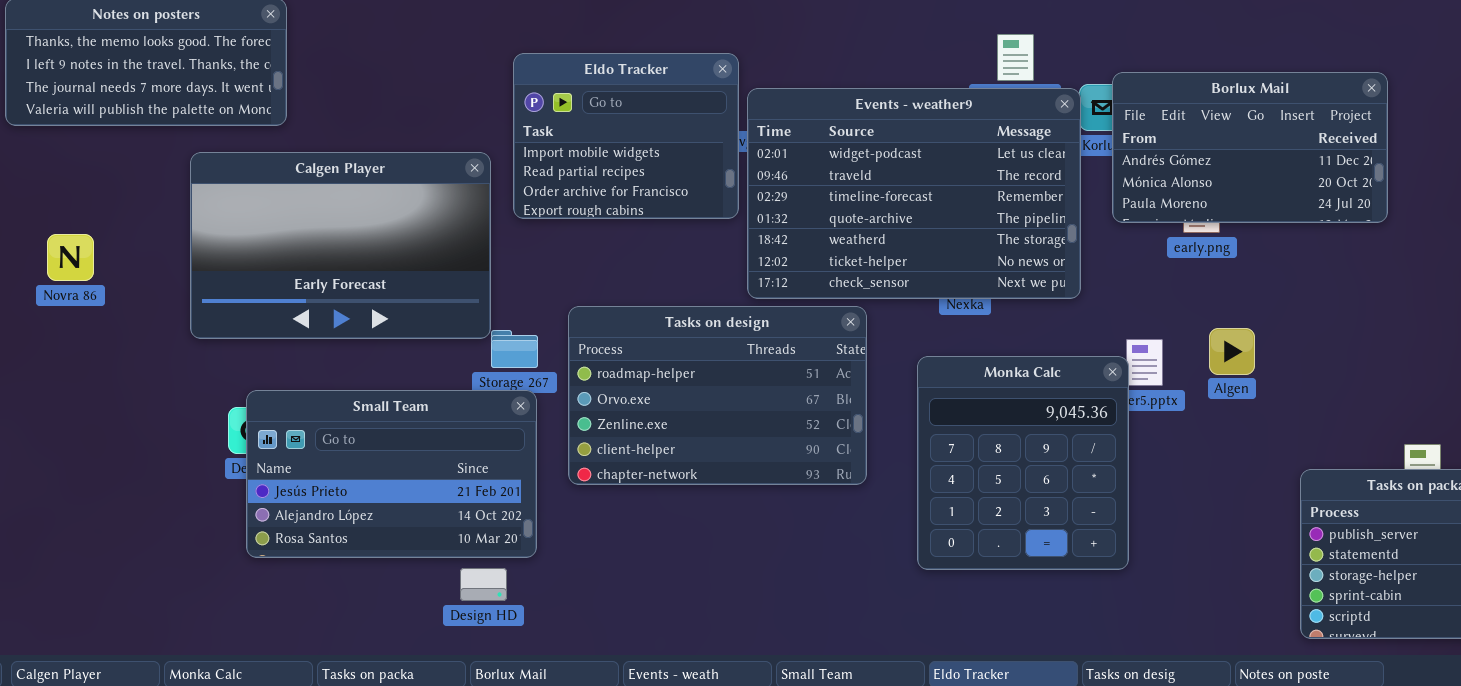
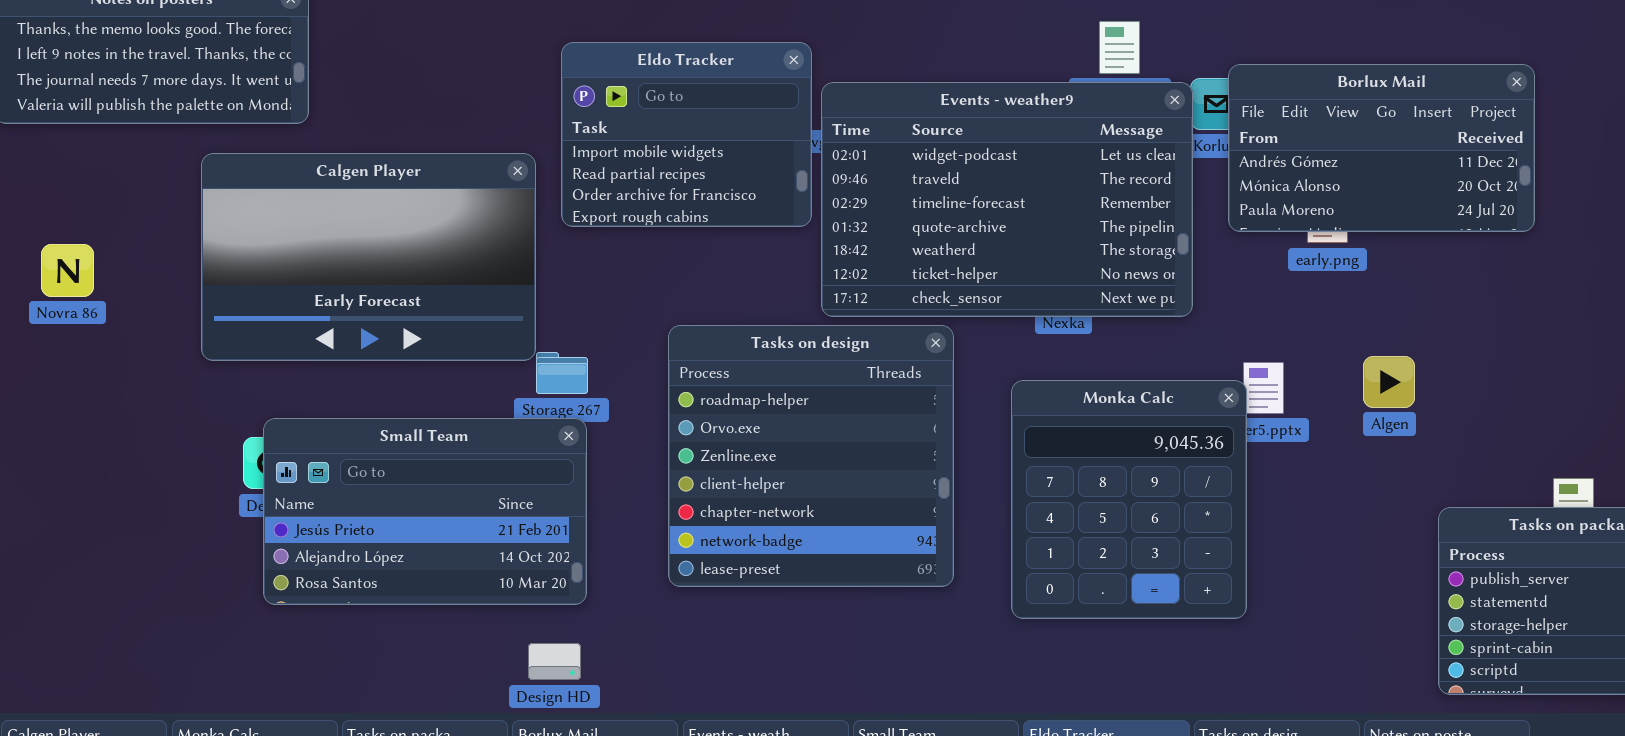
Tasks on design: [568,306,867,485] -> [668,325,954,587], resized
Algen: [1209,328,1255,375] -> [1363,356,1415,408], moved
Design HD: [460,568,507,601] -> [528,643,581,680], moved

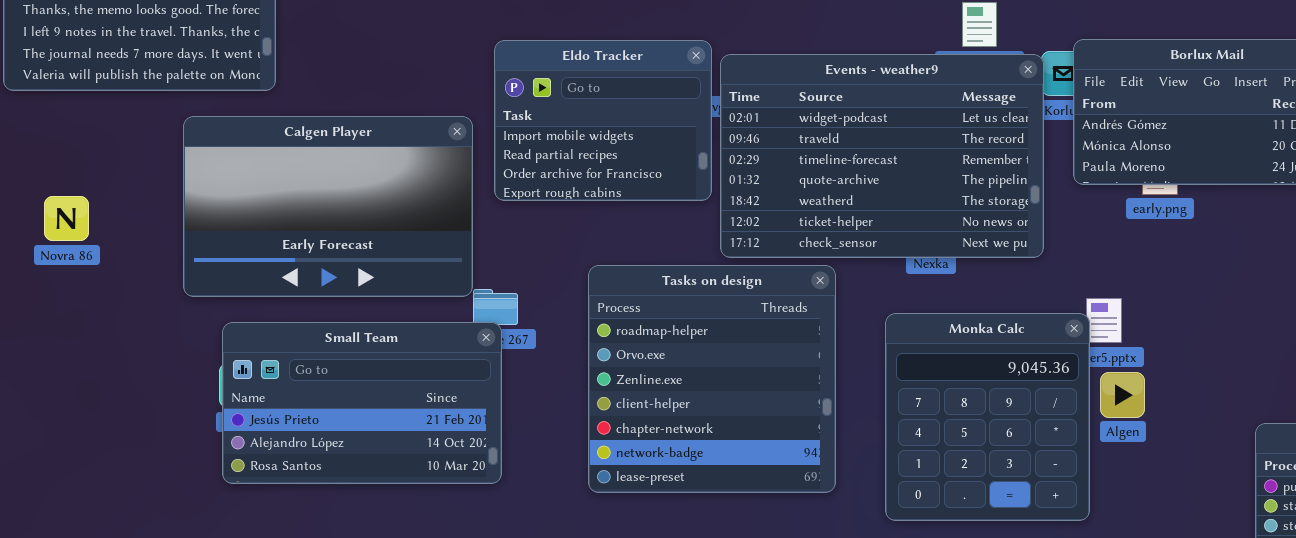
Eldo Tracker: [561,42,812,227] -> [494,40,712,201], moved
Algen: [1363,356,1415,408] -> [1100,372,1145,418], moved
Small Team: [263,418,587,605] -> [222,322,502,484], moved

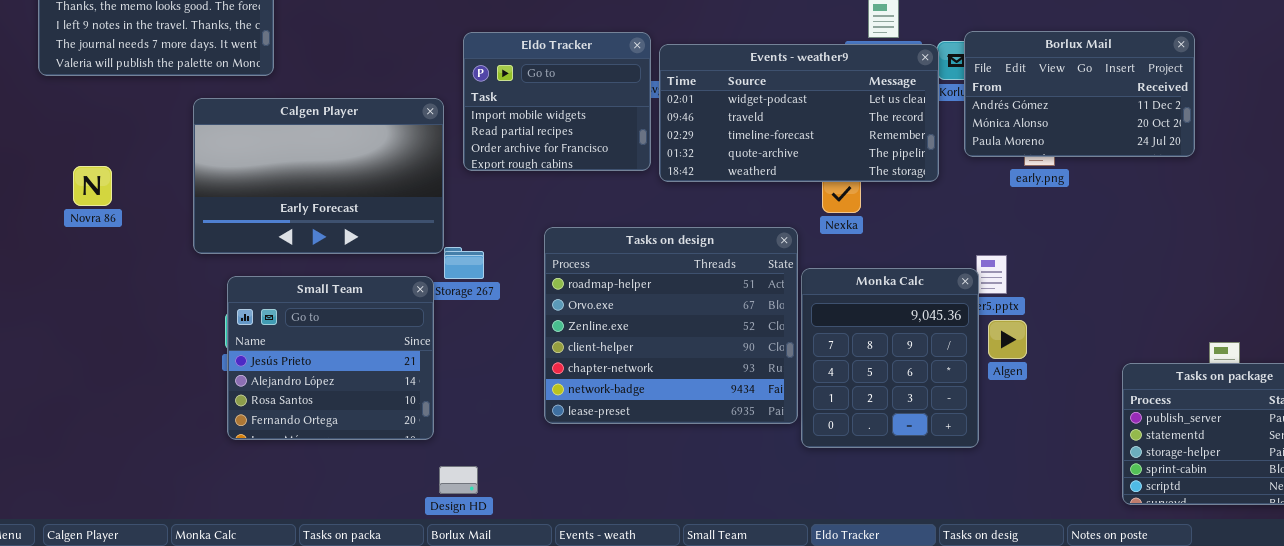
Events - weather9: [720,54,1044,258] -> [659,44,939,182], resized
Tasks on design: [588,265,836,493] -> [544,227,798,424], resized
Small Team: [222,322,502,484] -> [227,276,434,440], resized

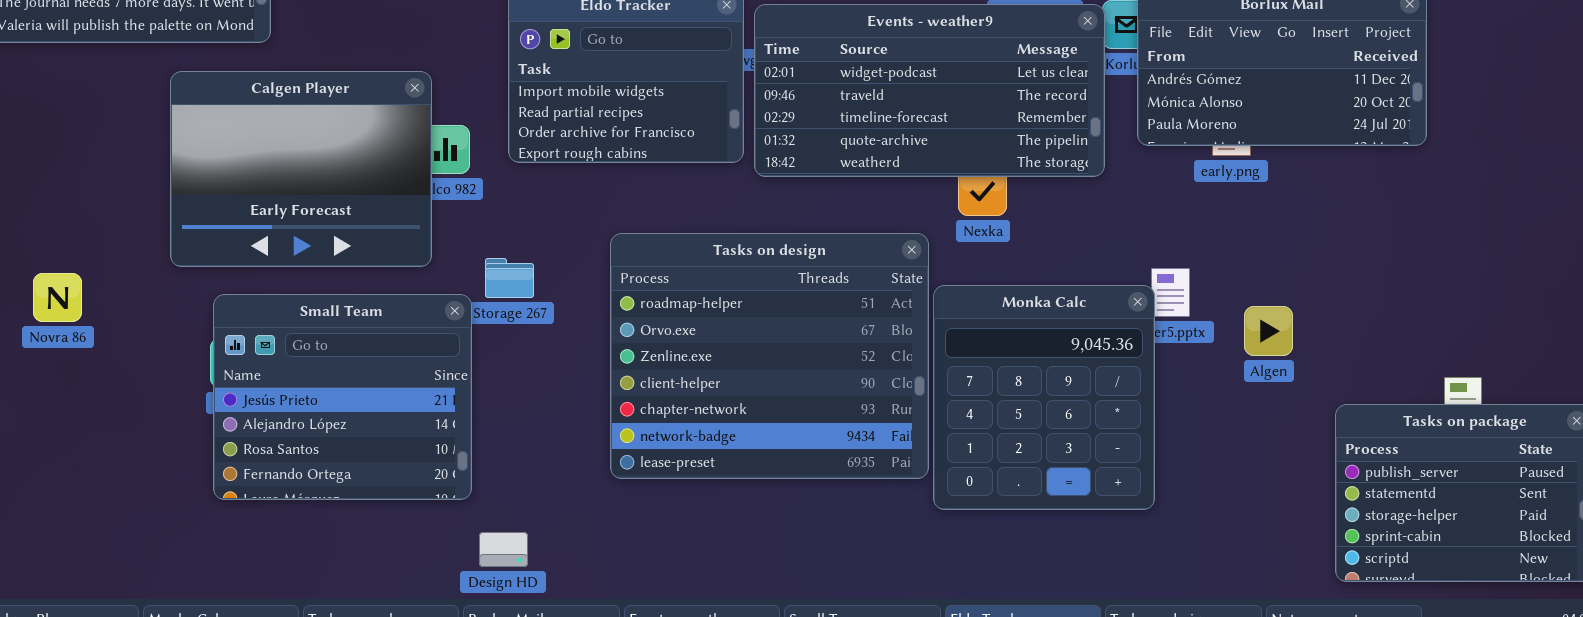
Calgen Player: [193,98,444,254] -> [170,71,432,267], resized
Novra 86: [73,166,112,206] -> [33,273,82,322], moved
Algen: [988,320,1027,359] -> [1244,306,1293,356], moved

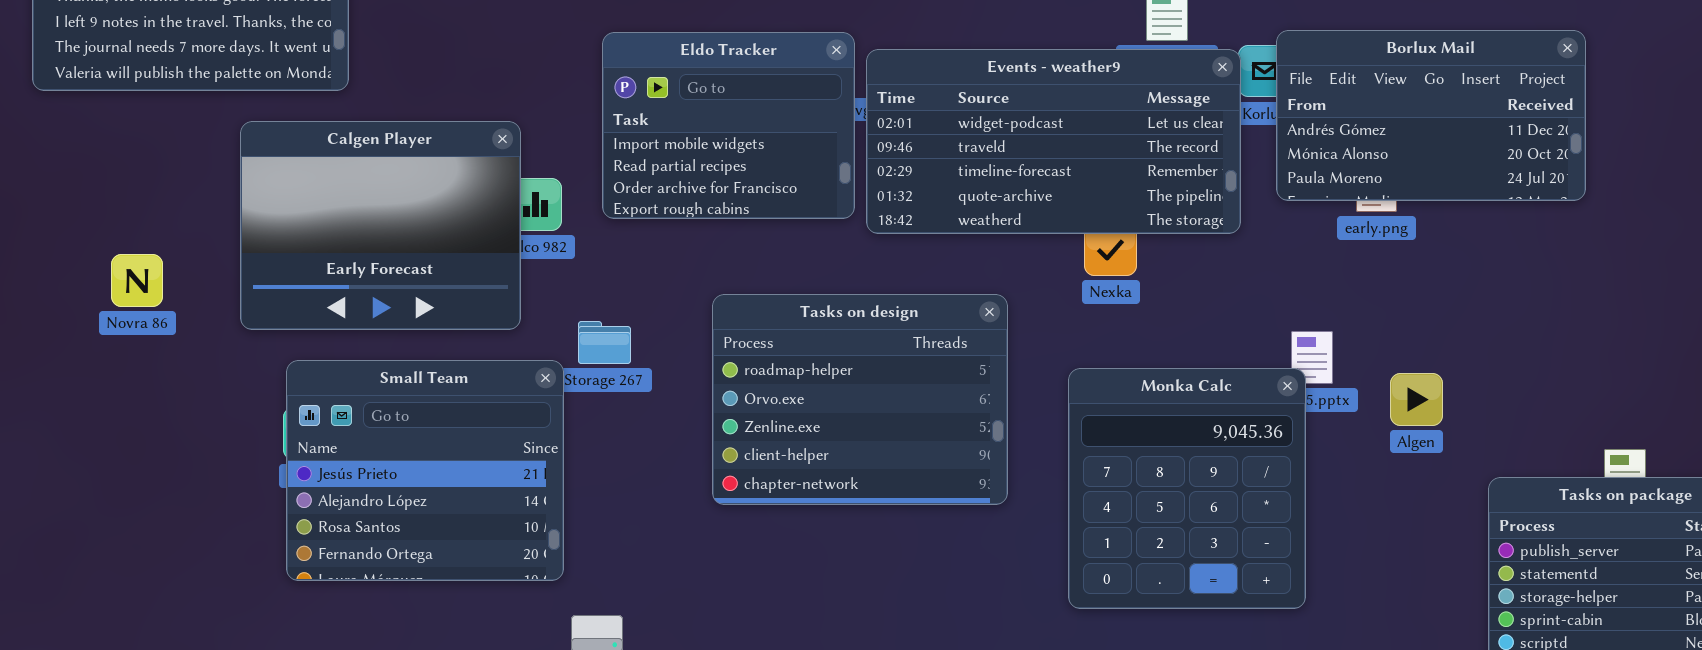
Tasks on design: [610,233,929,479] -> [712,294,1008,505], resized
Novra 86: [33,273,82,322] -> [111,254,163,307], moved
Monka Calc: [933,285,1155,510] -> [1068,368,1306,609], moved

